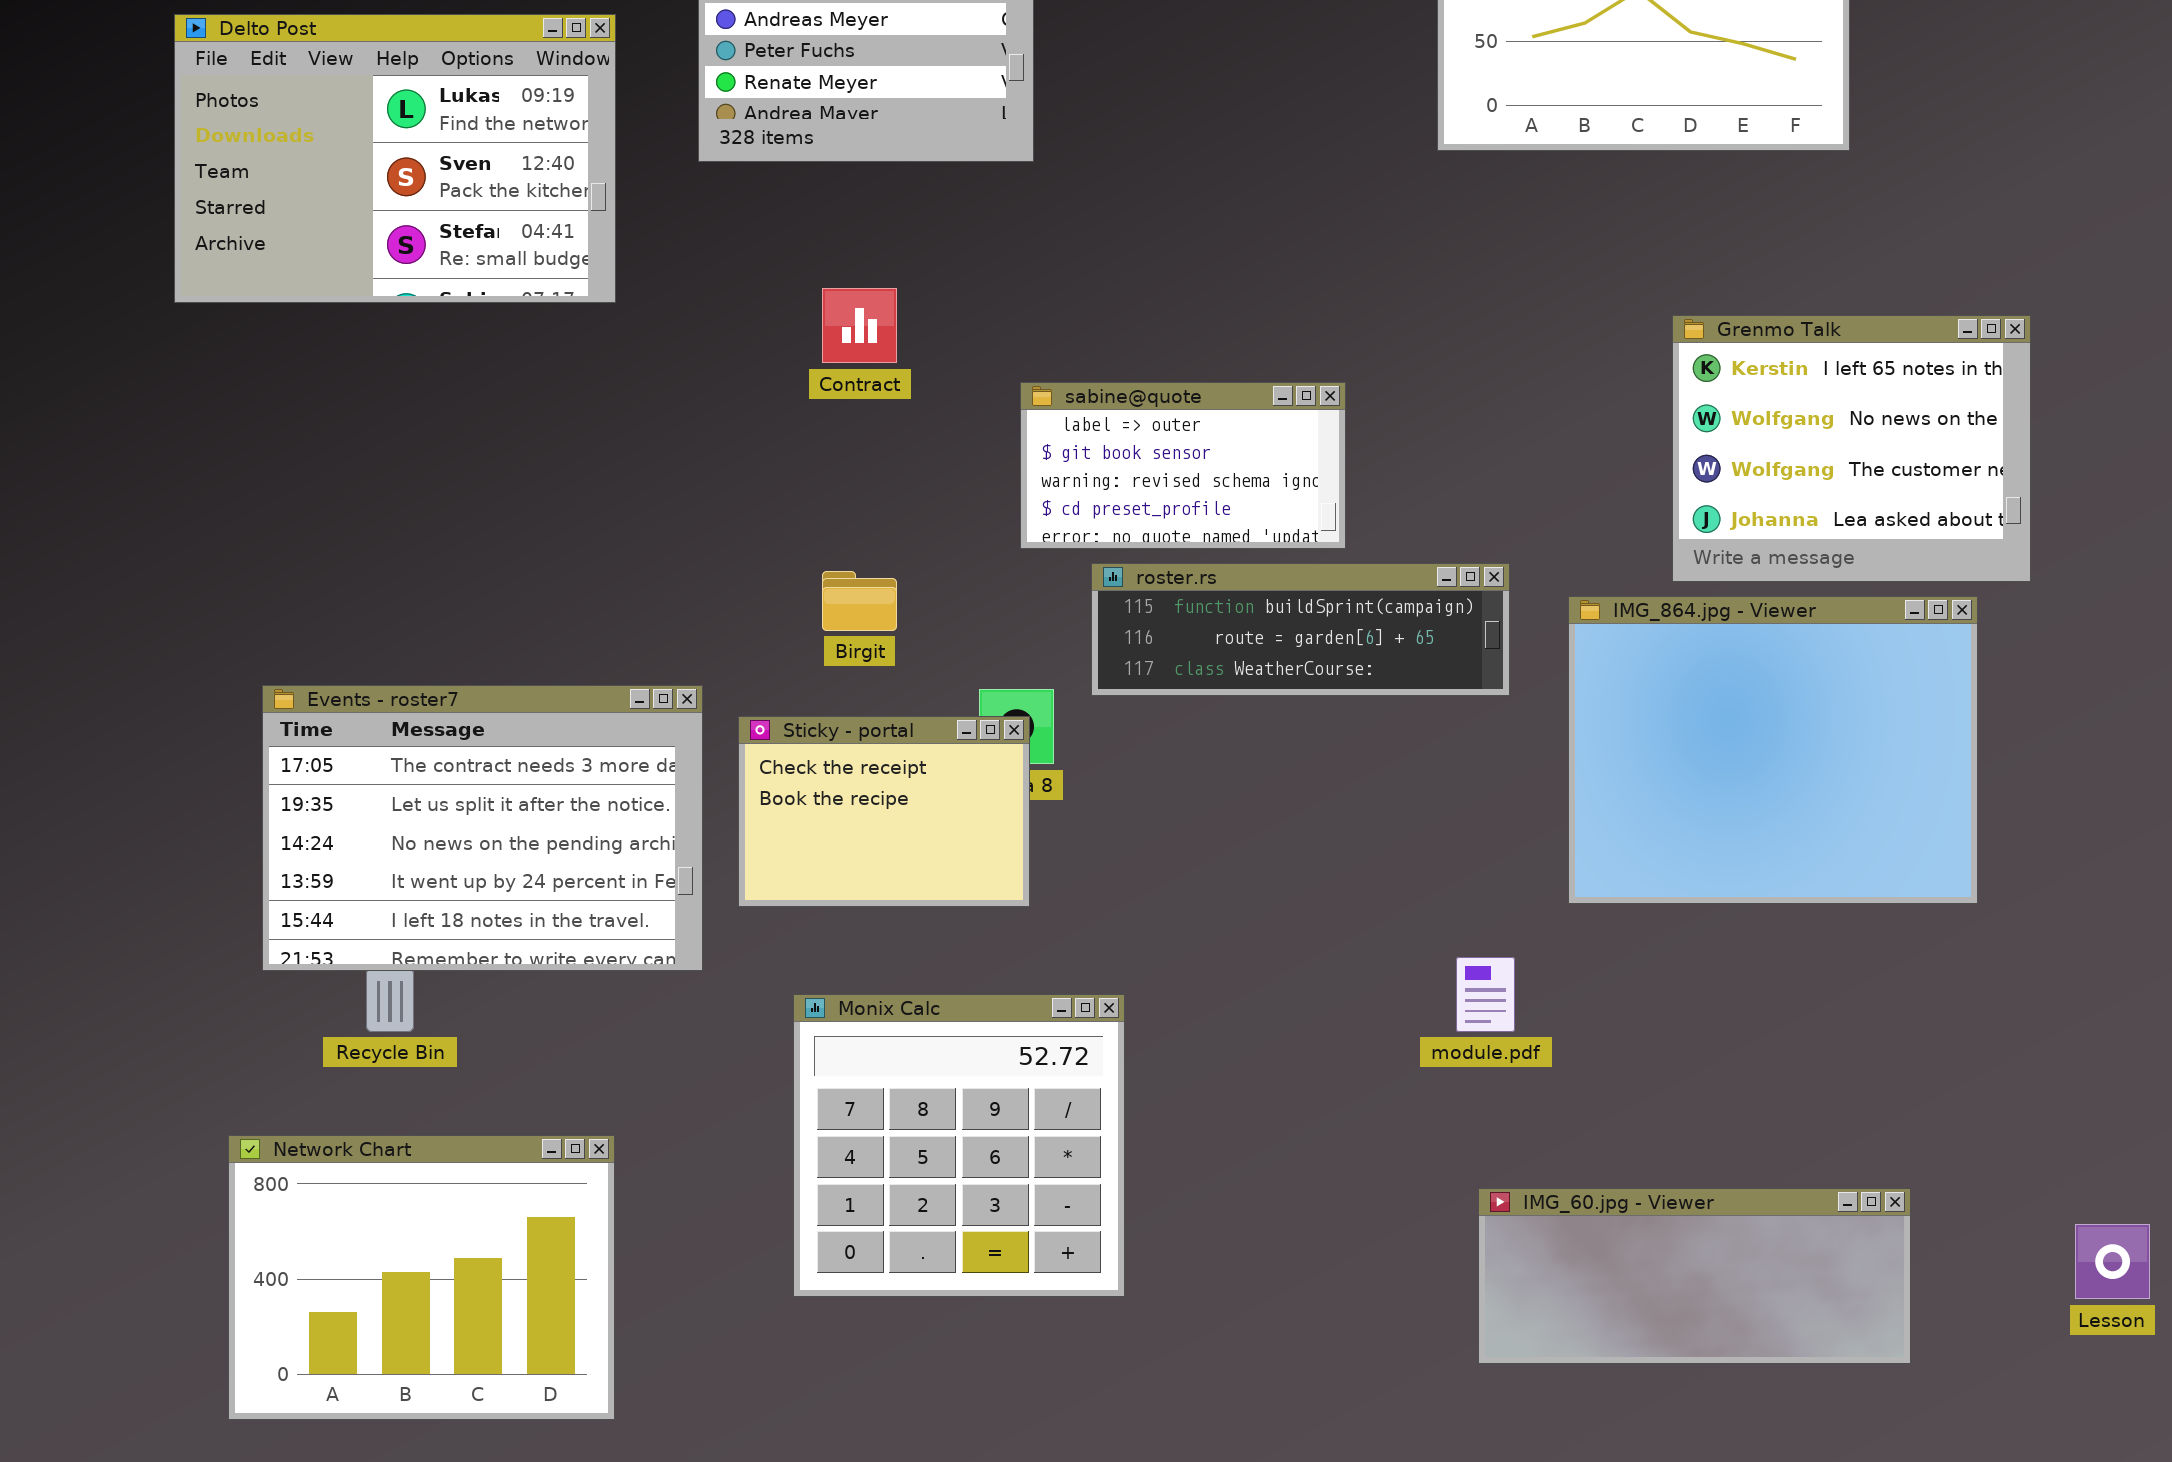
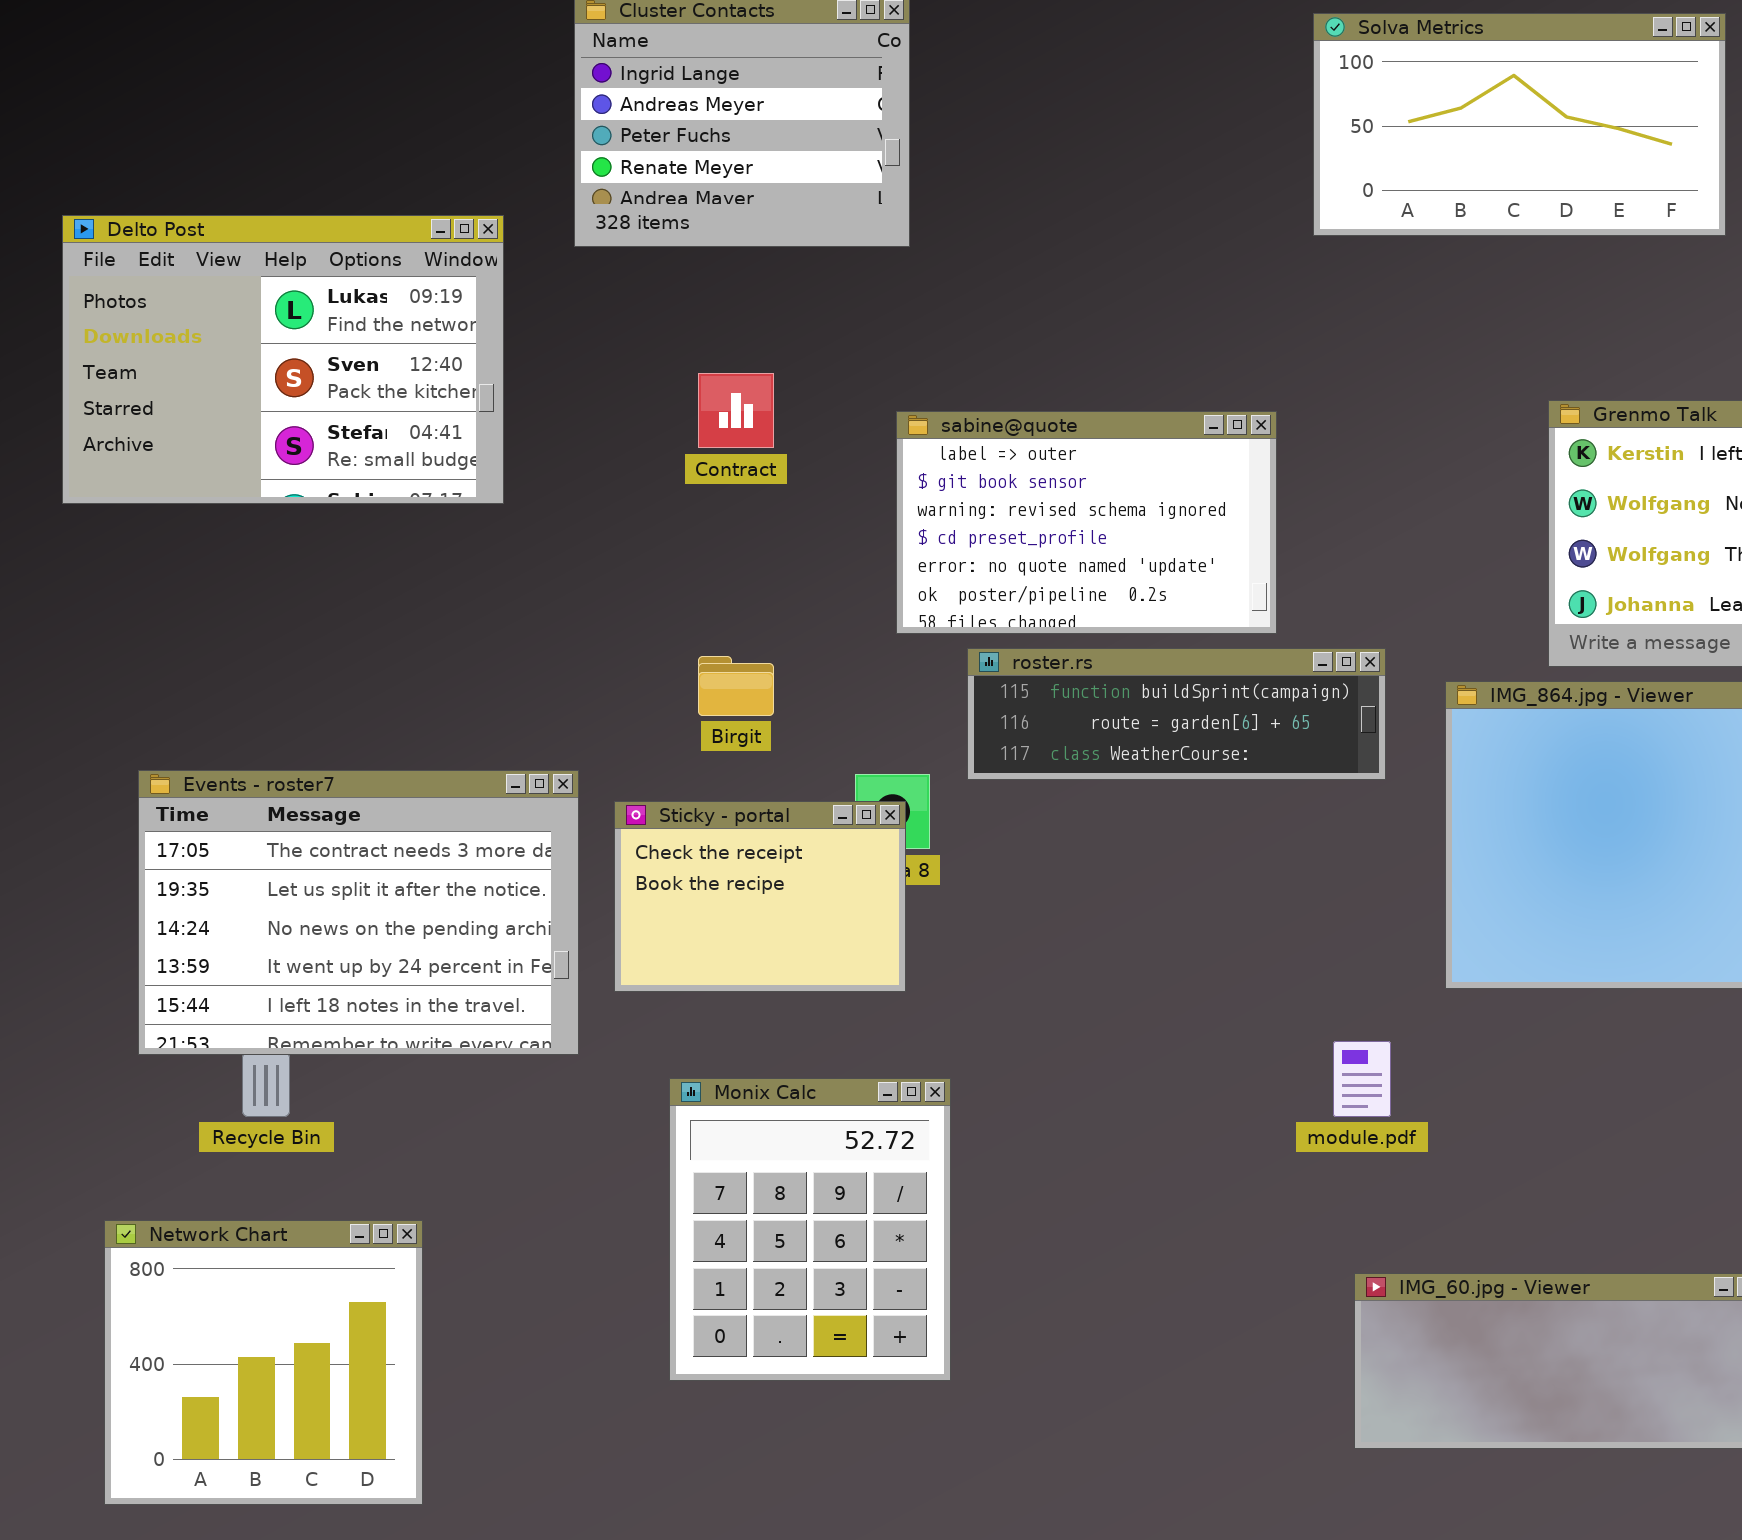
Delto Post: [174,14,616,303] -> [62,215,504,504], moved
sabine@quote: [1020,382,1346,549] -> [896,411,1277,634], resized
Monix Calc: [793,994,1125,1297] -> [669,1078,951,1381], resized
Network Chart: [228,1135,615,1420] -> [104,1220,423,1505], resized

